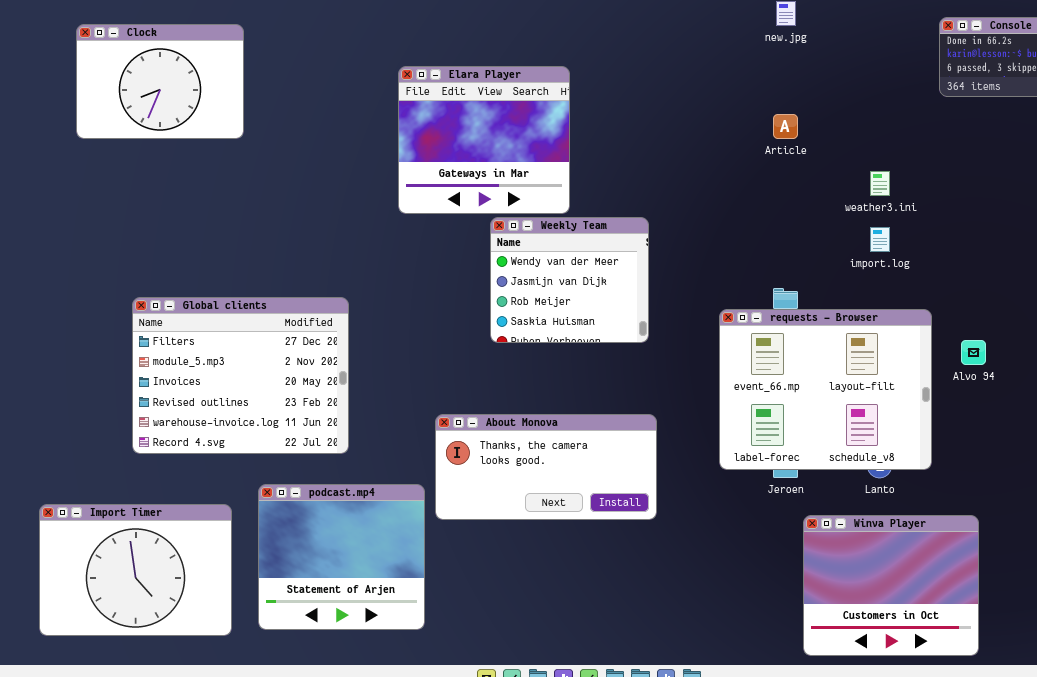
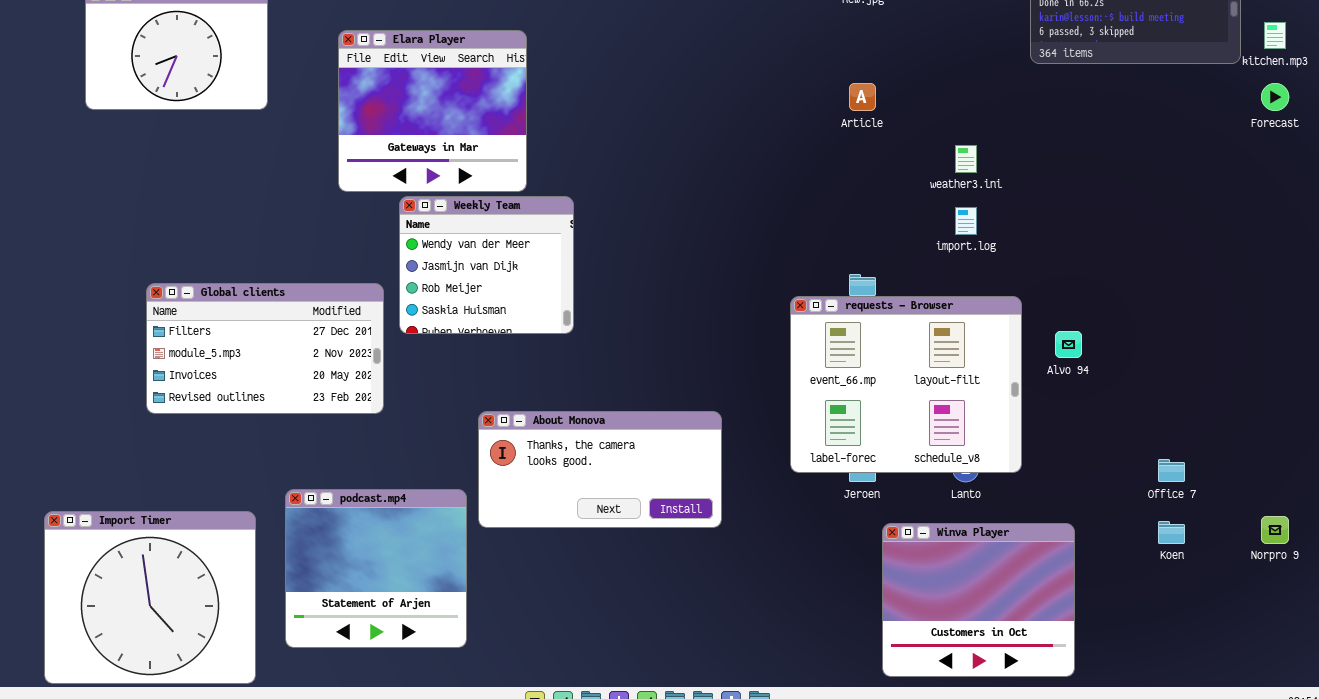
Elara Player: [398,66,570,214] -> [338,30,527,192], moved
Weekly Team: [490,217,649,343] -> [399,196,574,334], moved
Global clients: [132,297,349,454] -> [146,283,384,414], resized
Import Timer: [39,504,232,636] -> [44,511,256,684], resized

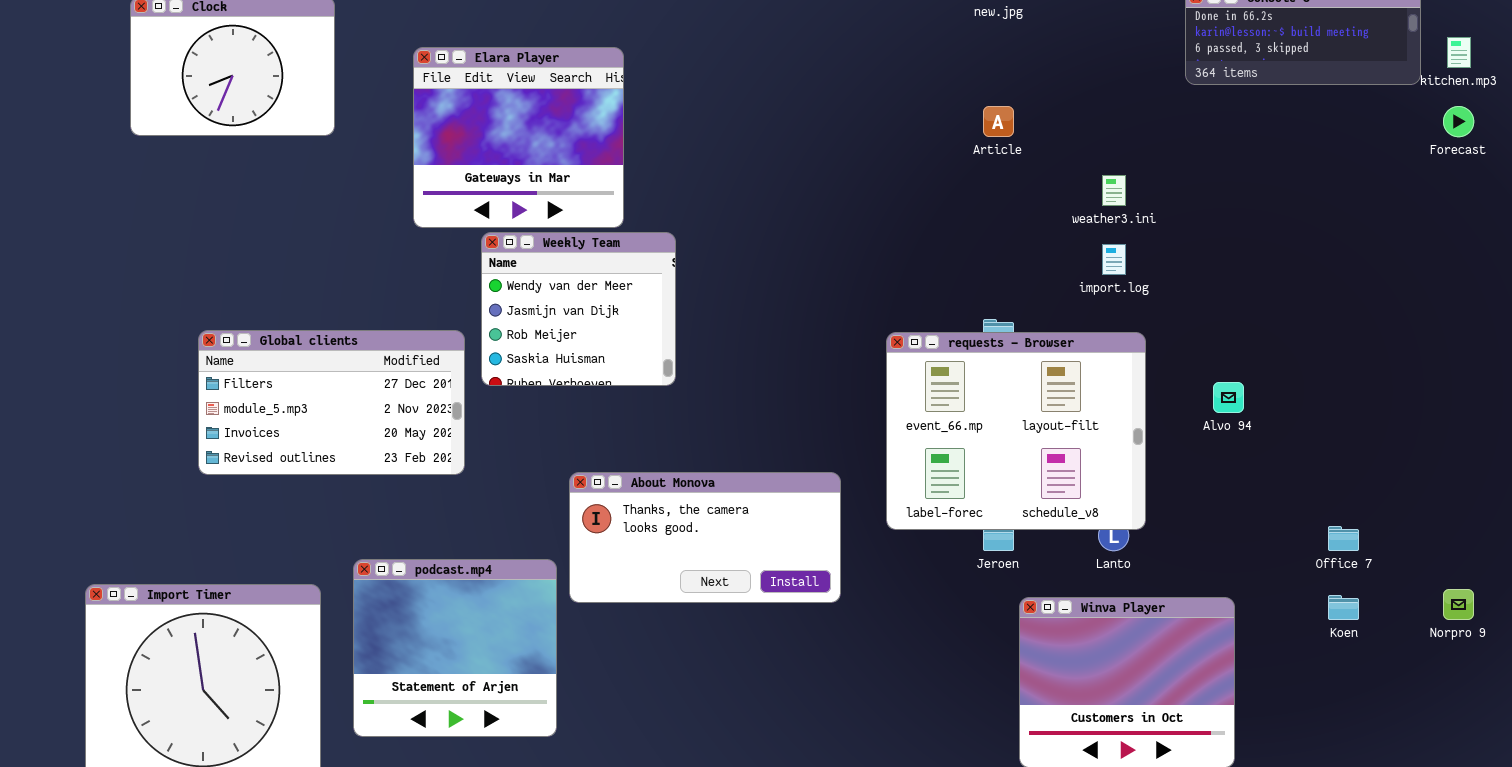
requests - Browser: [790,296,1022,473] -> [886,332,1146,530], moved

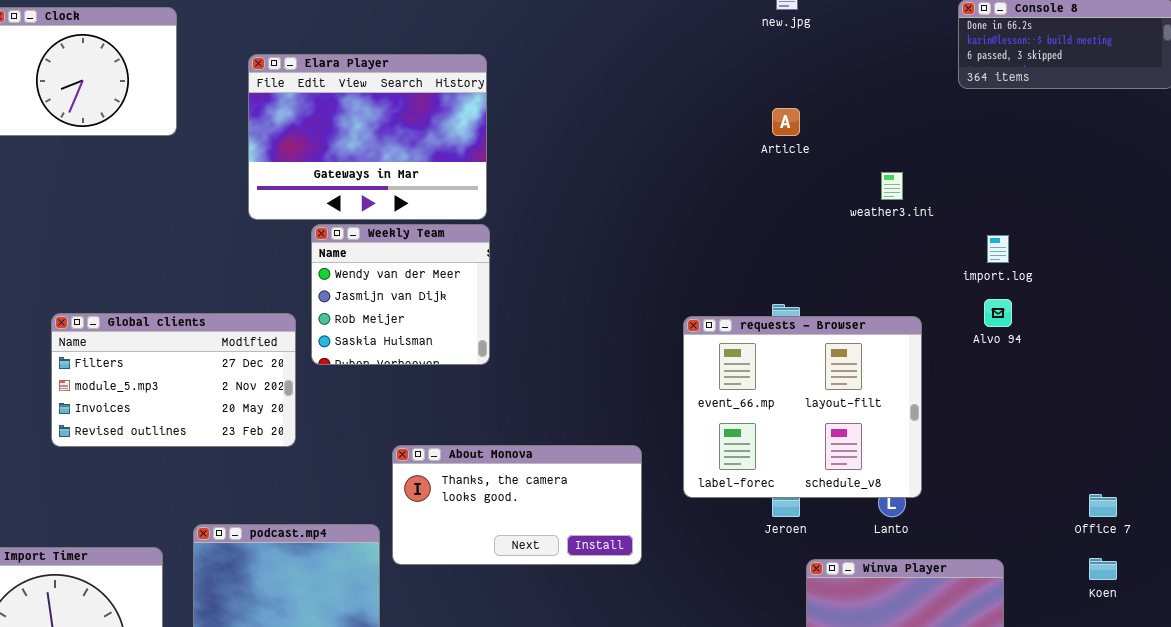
Elara Player: [413,47,624,228] -> [248,54,487,220], resized
import.log: [1102,244,1126,275] -> [987,235,1009,263], moved
Alvo 94: [1213,382,1244,413] -> [984,299,1012,327], moved

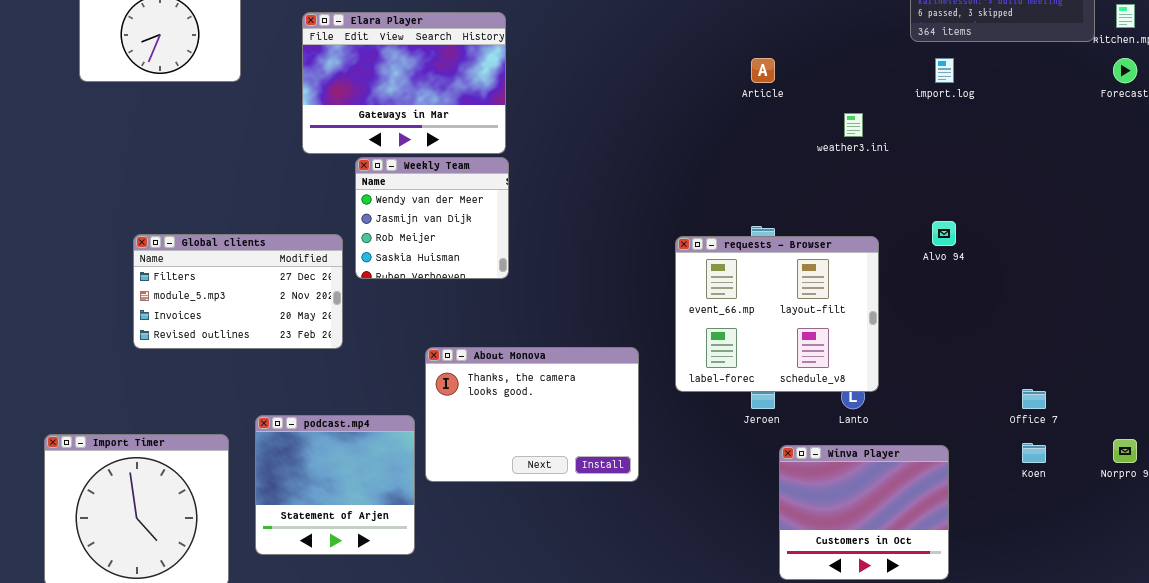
import.log: [987,235,1009,263] -> [935,58,954,83], moved
About Monova: [392,445,642,565] -> [425,347,639,482], resized

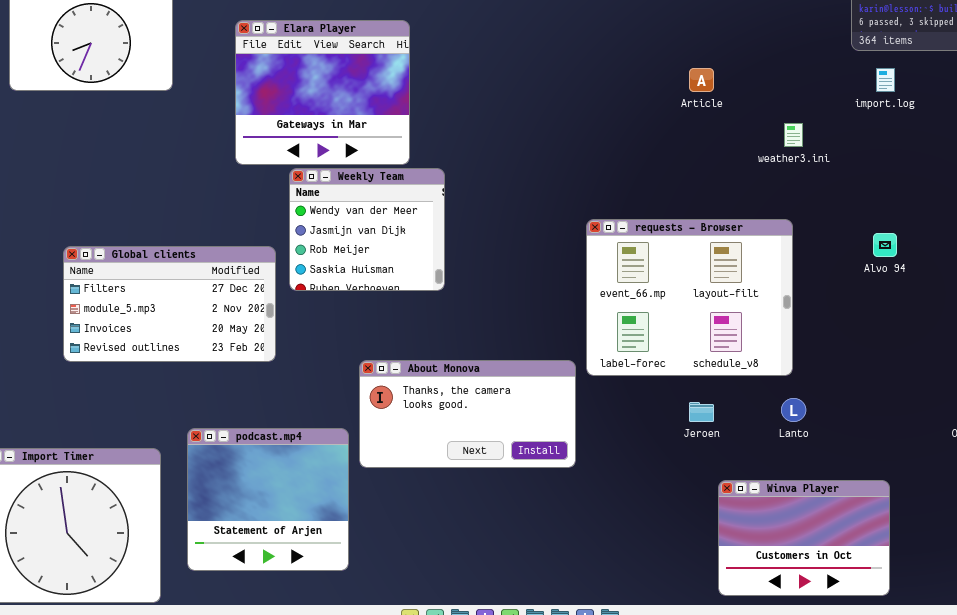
Elara Player: [302,12,506,154] -> [235,20,410,165], resized
requests - Browser: [675,236,879,392] -> [586,219,793,376], moved
About Monova: [425,347,639,482] -> [359,360,576,468], resized
Winva Player: [779,445,949,580] -> [718,480,890,596], resized

